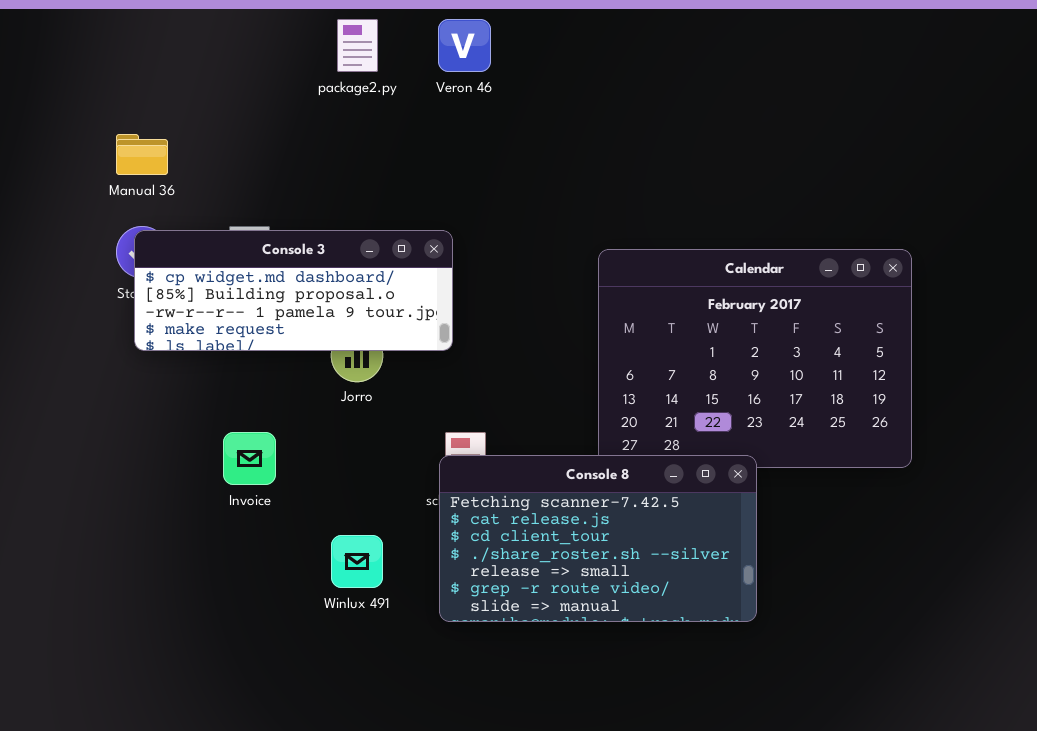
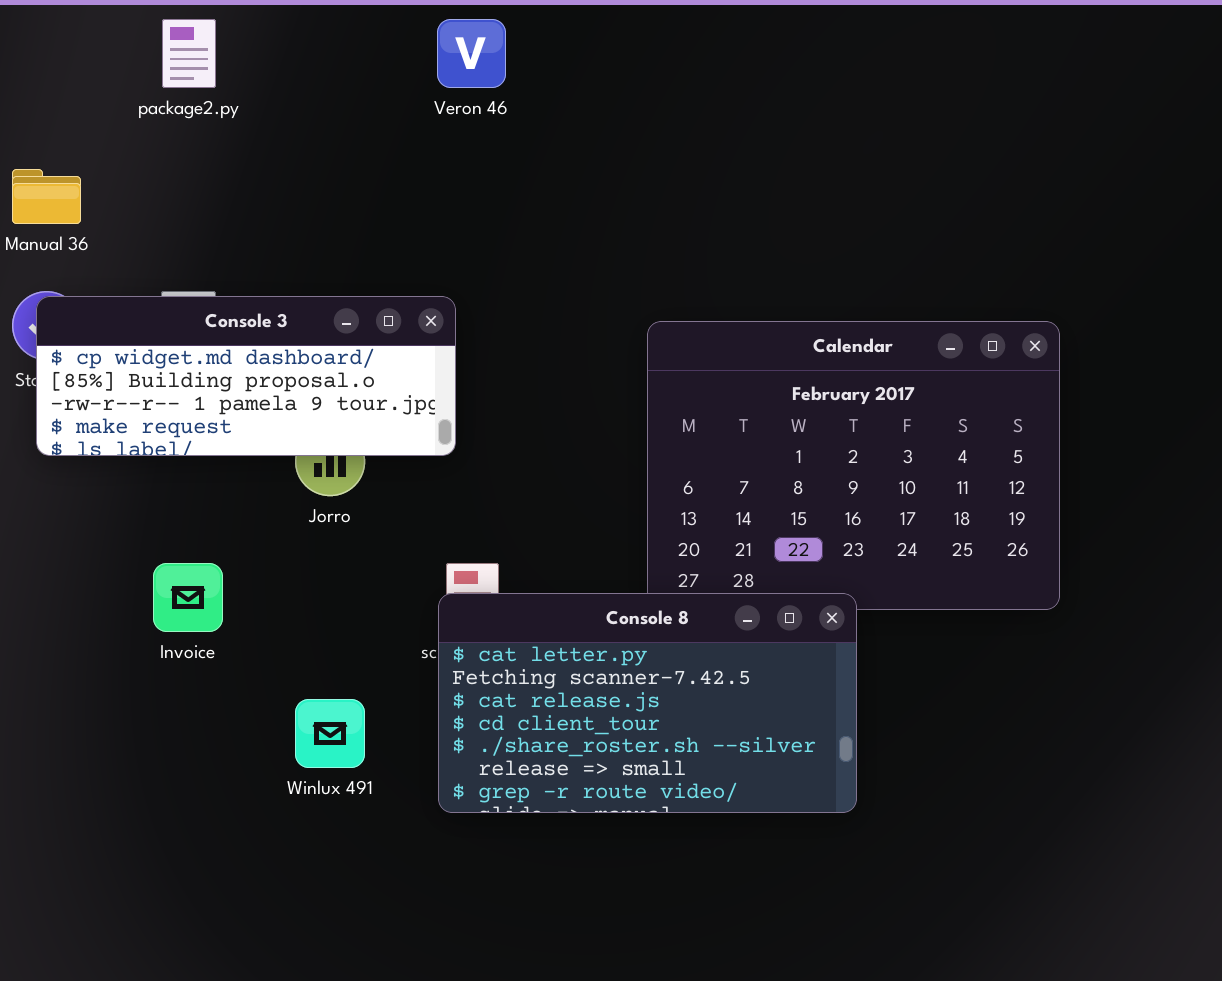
package2.py: [337,19,378,72] -> [162,19,216,88], moved
Console 8: [439,455,757,622] -> [438,593,857,813], scrolled up 1 row

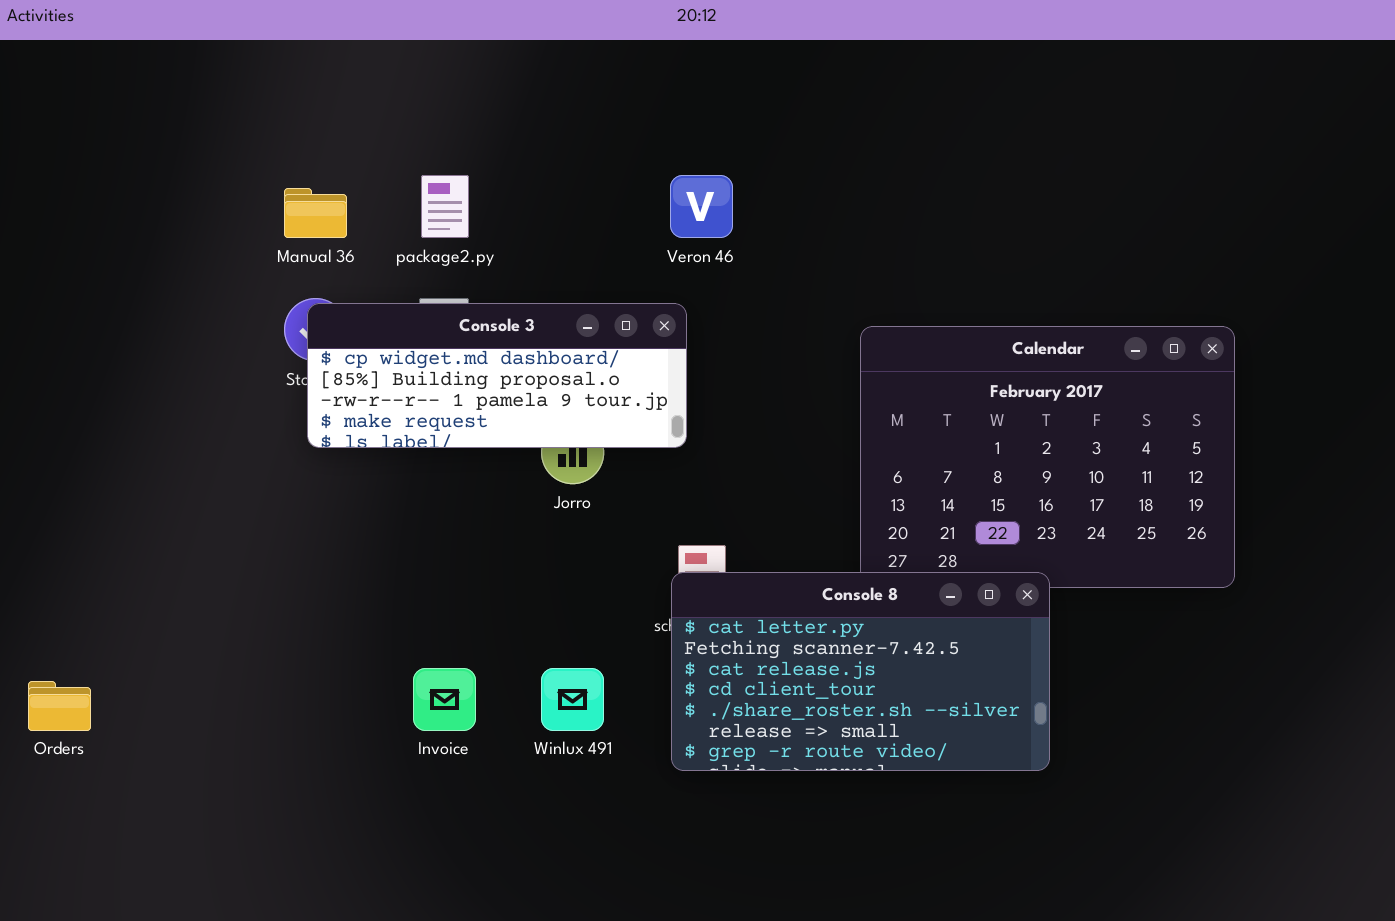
package2.py: [162,19,216,88] -> [421,175,469,238], moved
Veron 46: [437,19,506,88] -> [670,175,733,238], moved
Invoice: [153,563,223,632] -> [413,668,476,731], moved

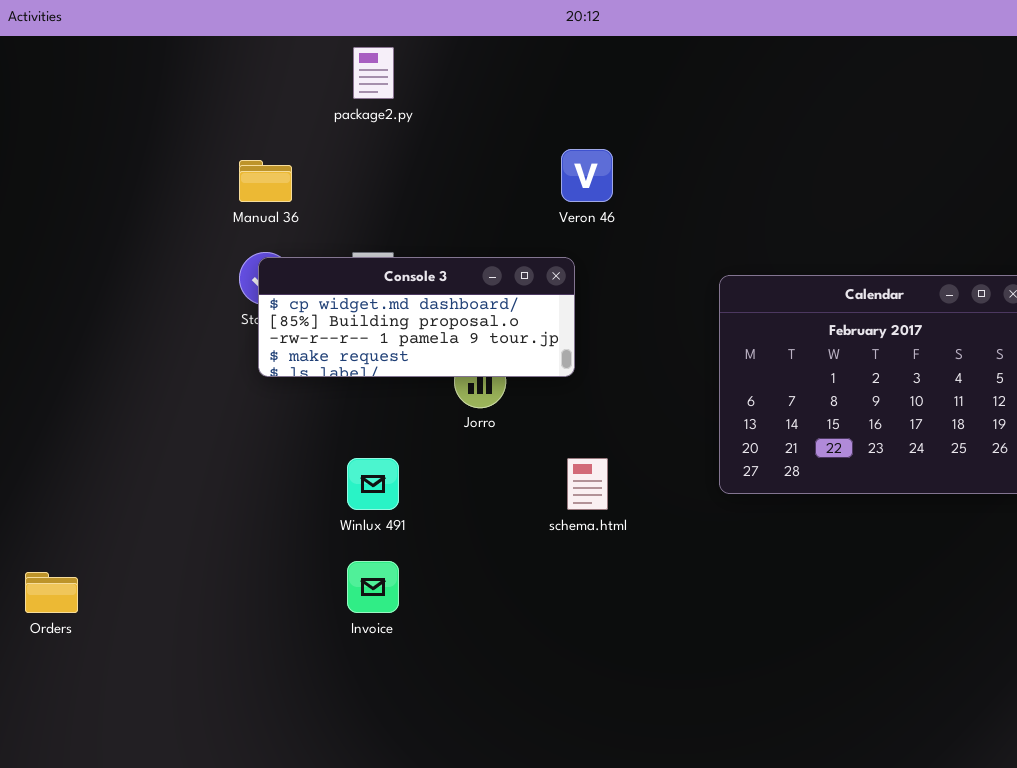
package2.py: [421,175,469,238] -> [353,47,394,99], moved
Console 8: [671,572,1050,771] -> none, closed
Winlux 491: [541,668,604,731] -> [347,458,399,510], moved

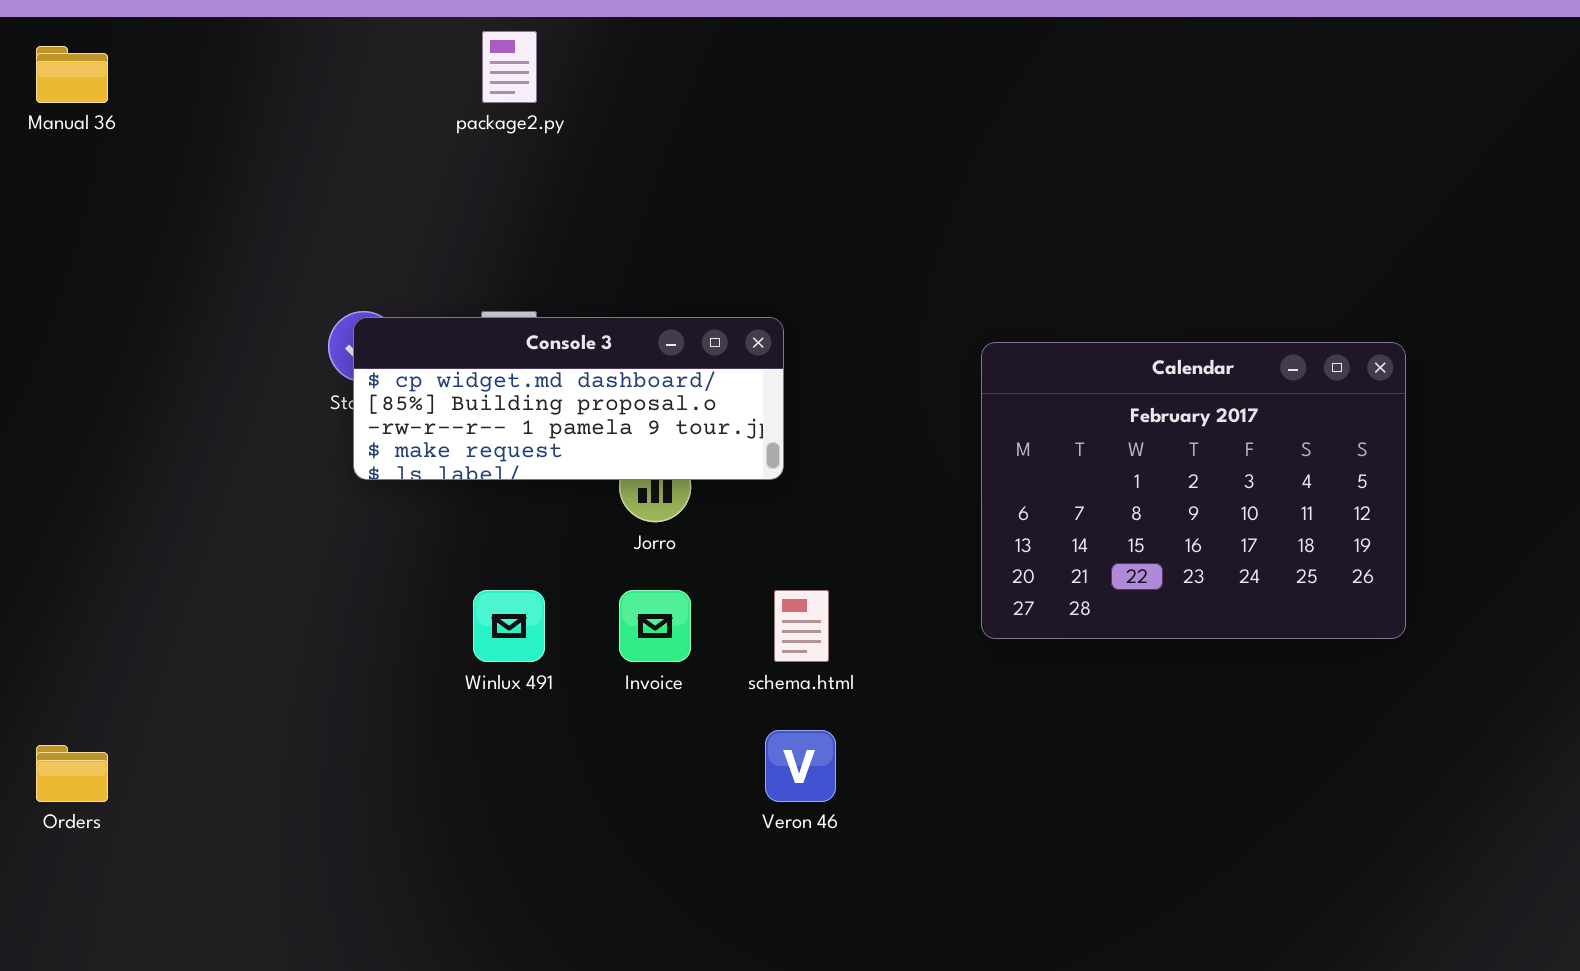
Veron 46: [561,149,613,202] -> [765,730,836,802], moved
Manual 36: [239,160,292,202] -> [36,46,108,103], moved
Invoice: [347,561,399,613] -> [619,590,691,662], moved

